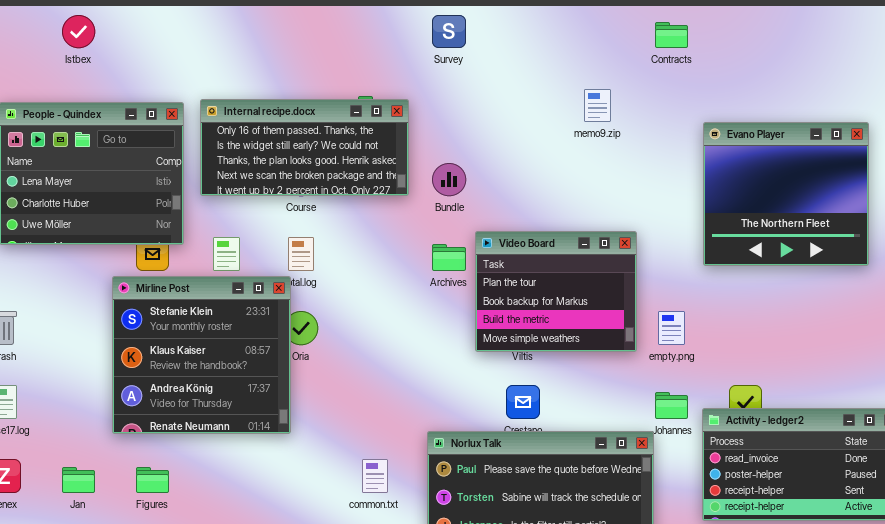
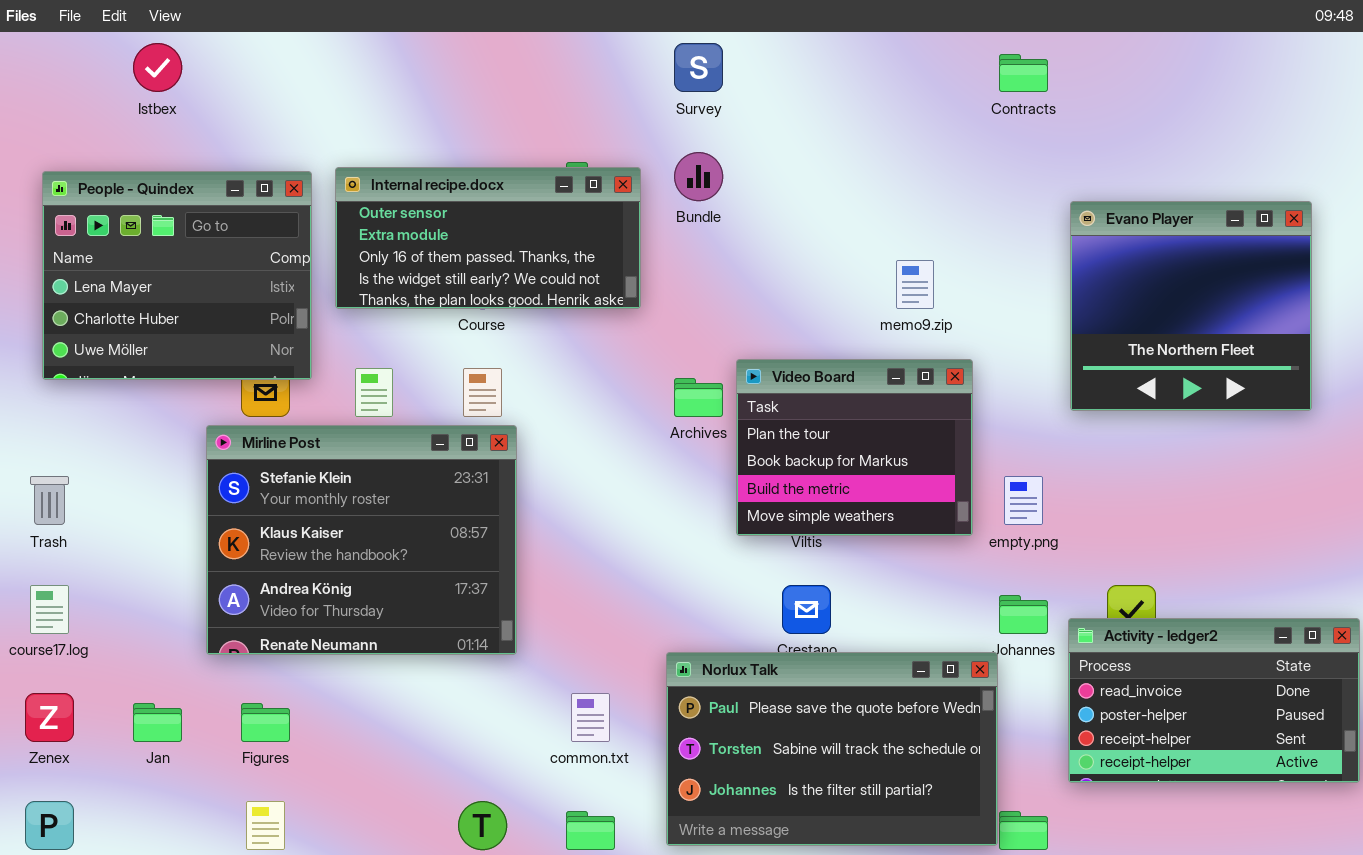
memo9.zip: [584,89,611,122] -> [896,260,934,309], moved
Internal recipe.docx: [200,99,409,196] -> [335,167,641,309], scrolled up 2 rows
Bundle: [432,163,466,196] -> [674,152,723,201], moved
Mirline Post: [112,276,291,434] -> [206,425,517,655], resized

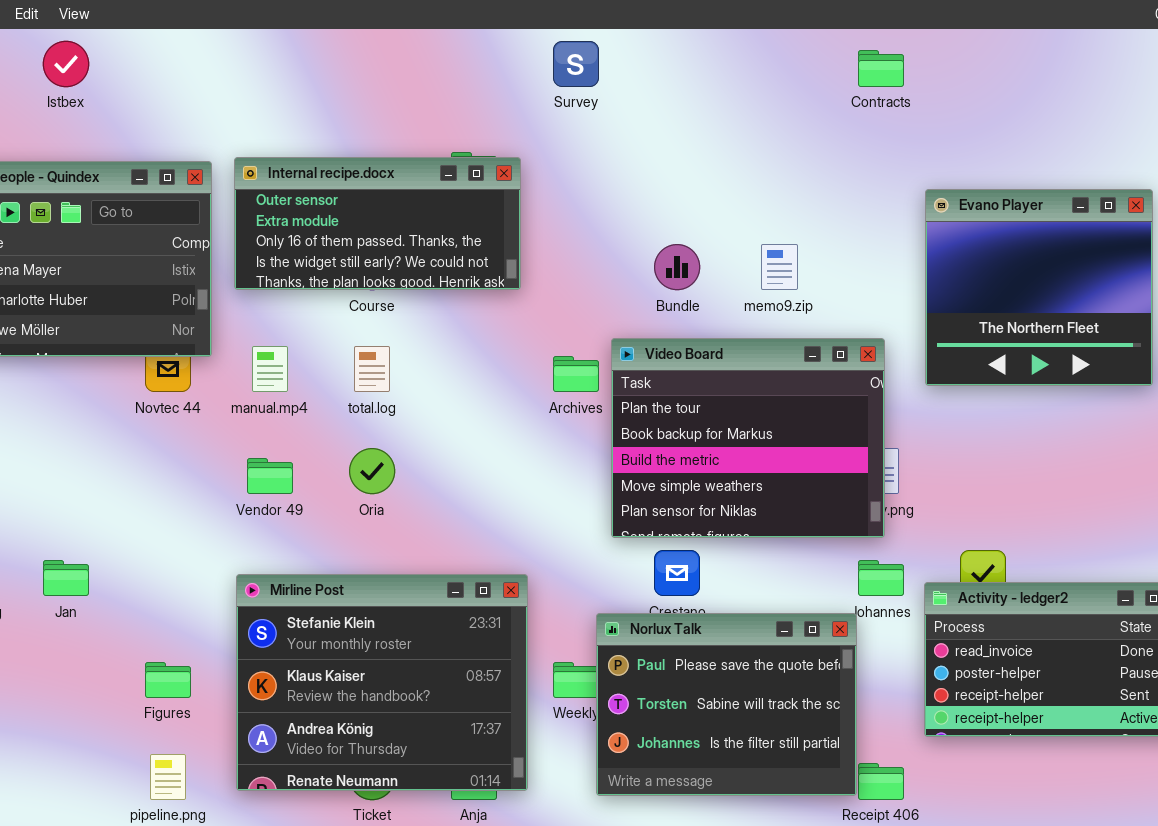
Bundle: [674,152,723,201] -> [654,244,700,290], moved
Video Board: [736,359,973,536] -> [611,338,885,538], resized
Mirline Post: [206,425,517,655] -> [236,574,528,791], moved
Norlux Talk: [666,652,998,846] -> [596,613,857,796], resized
Jan: [133,703,182,742] -> [43,560,89,596], moved

